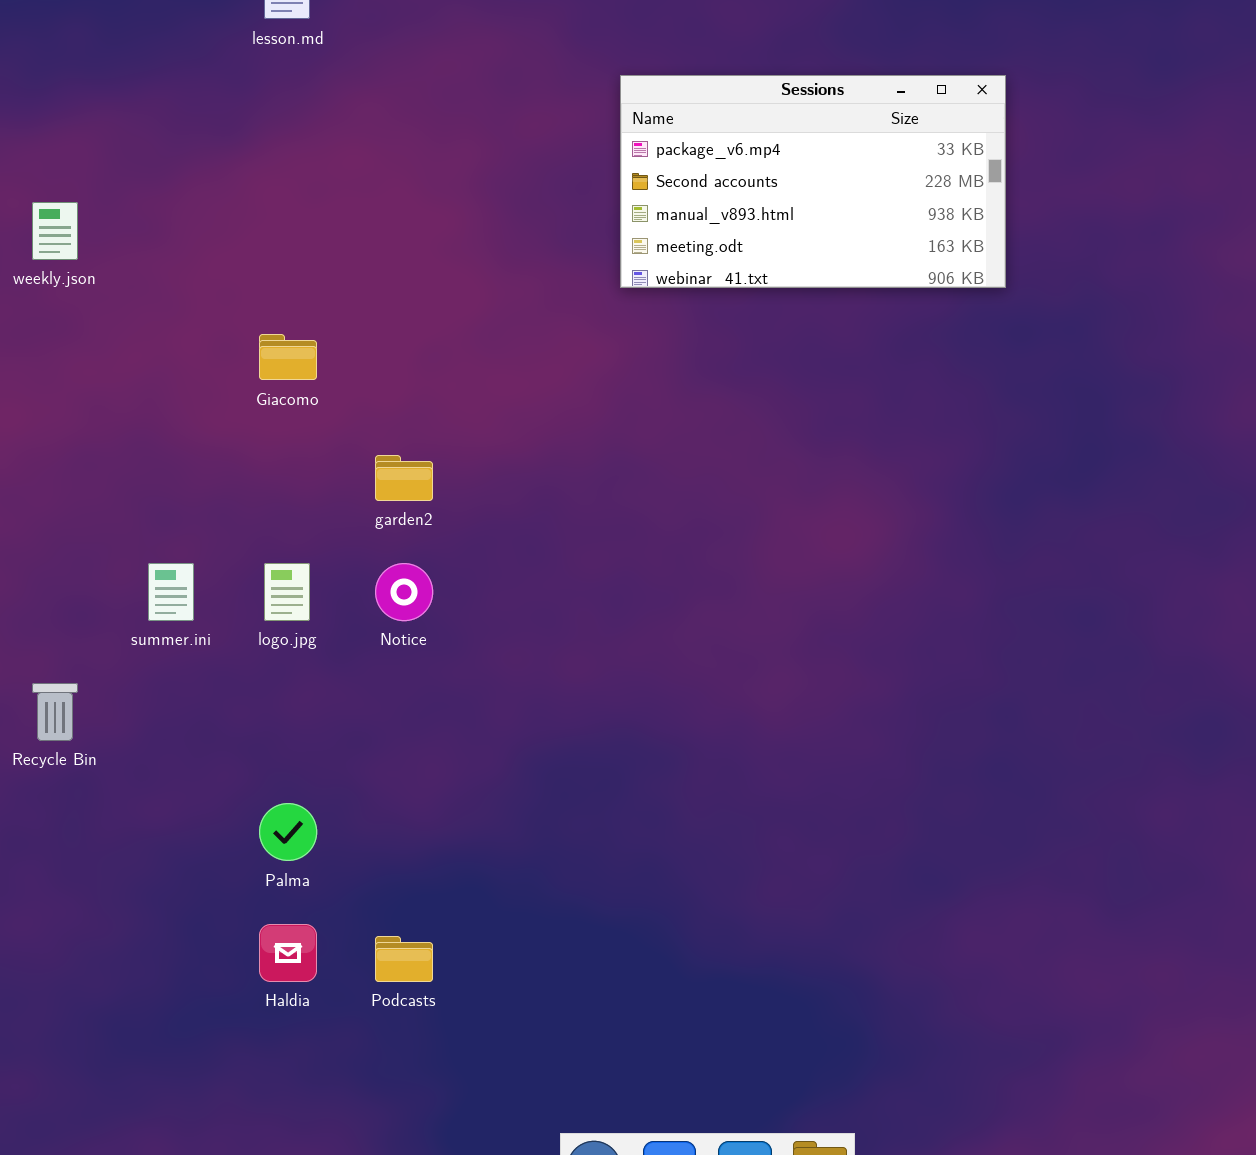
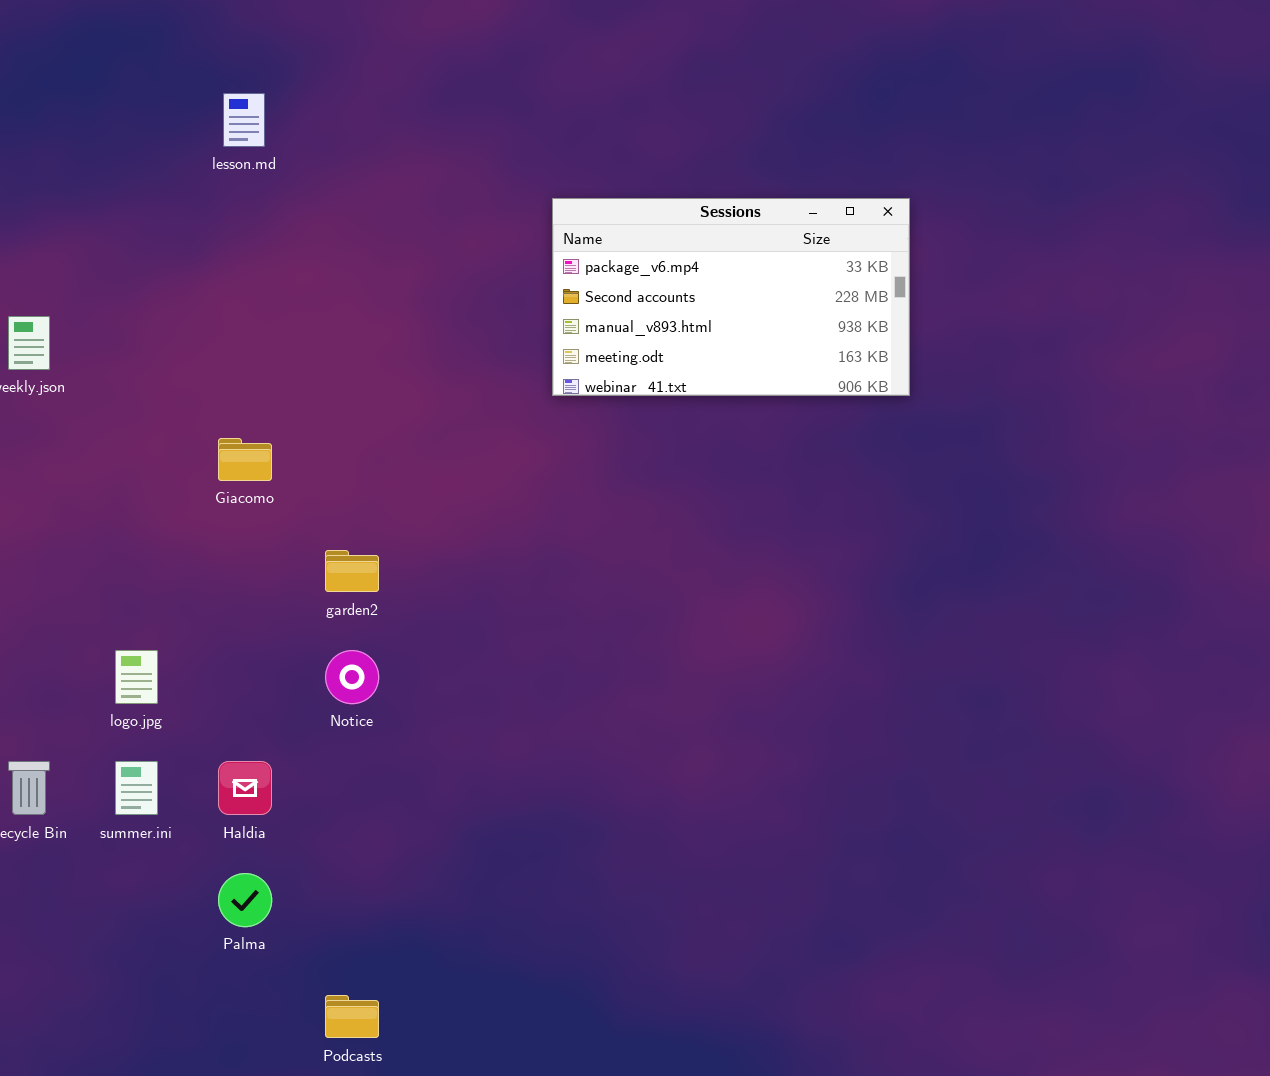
summer.ini: [148,563,194,621] -> [115,761,158,815], moved
logo.jpg: [264,563,310,621] -> [115,650,158,704], moved
Haldia: [259,924,317,982] -> [218,761,272,815], moved

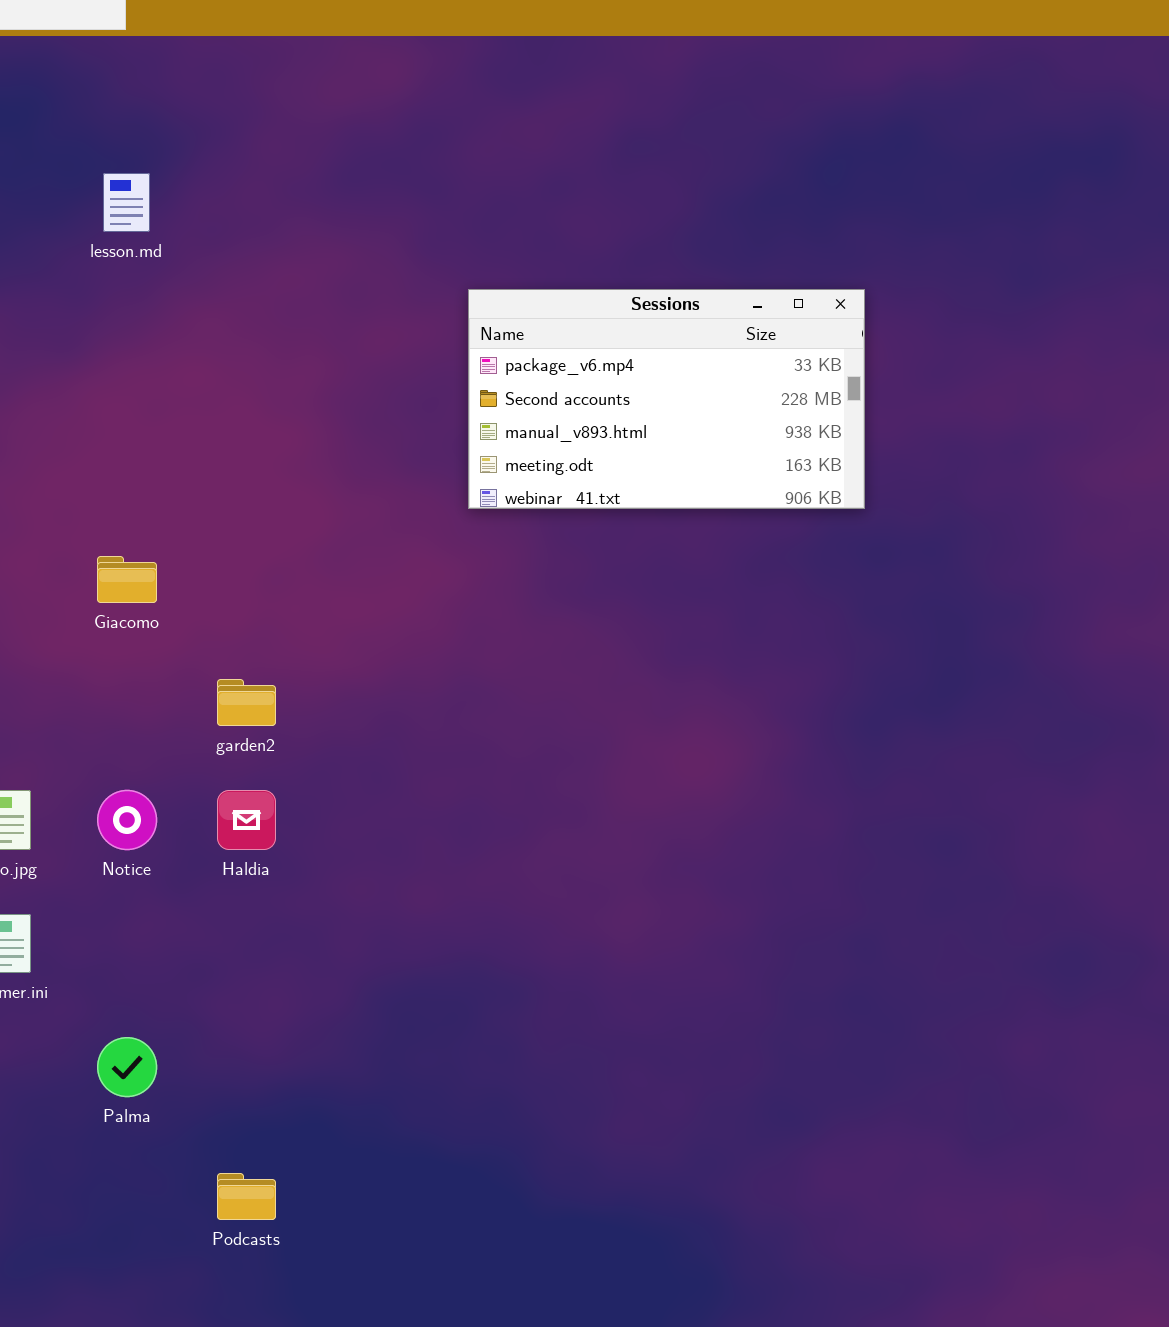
Notice: [325,650,379,704] -> [97,790,157,850], moved
Haldia: [218,761,272,815] -> [217,790,276,850], moved

